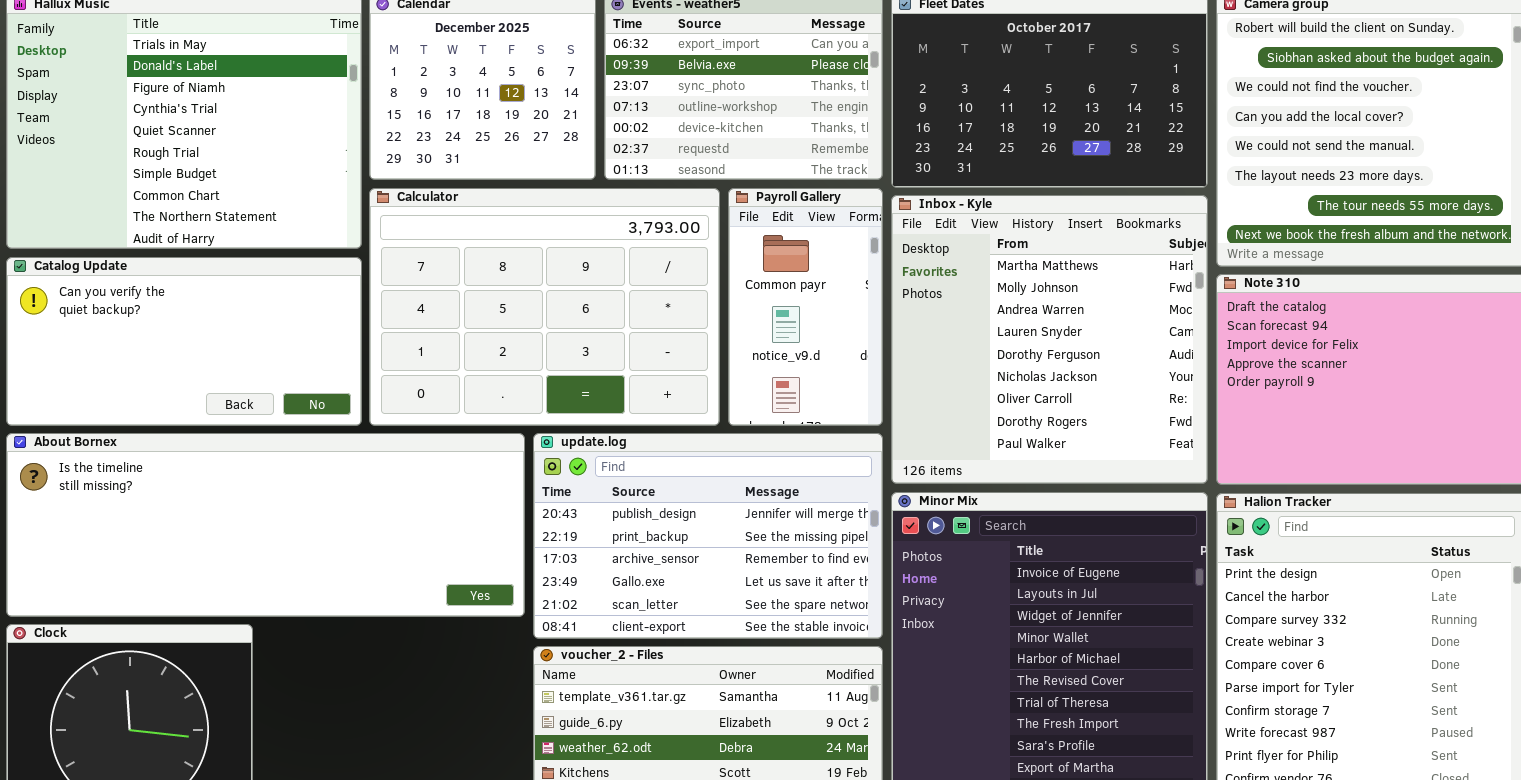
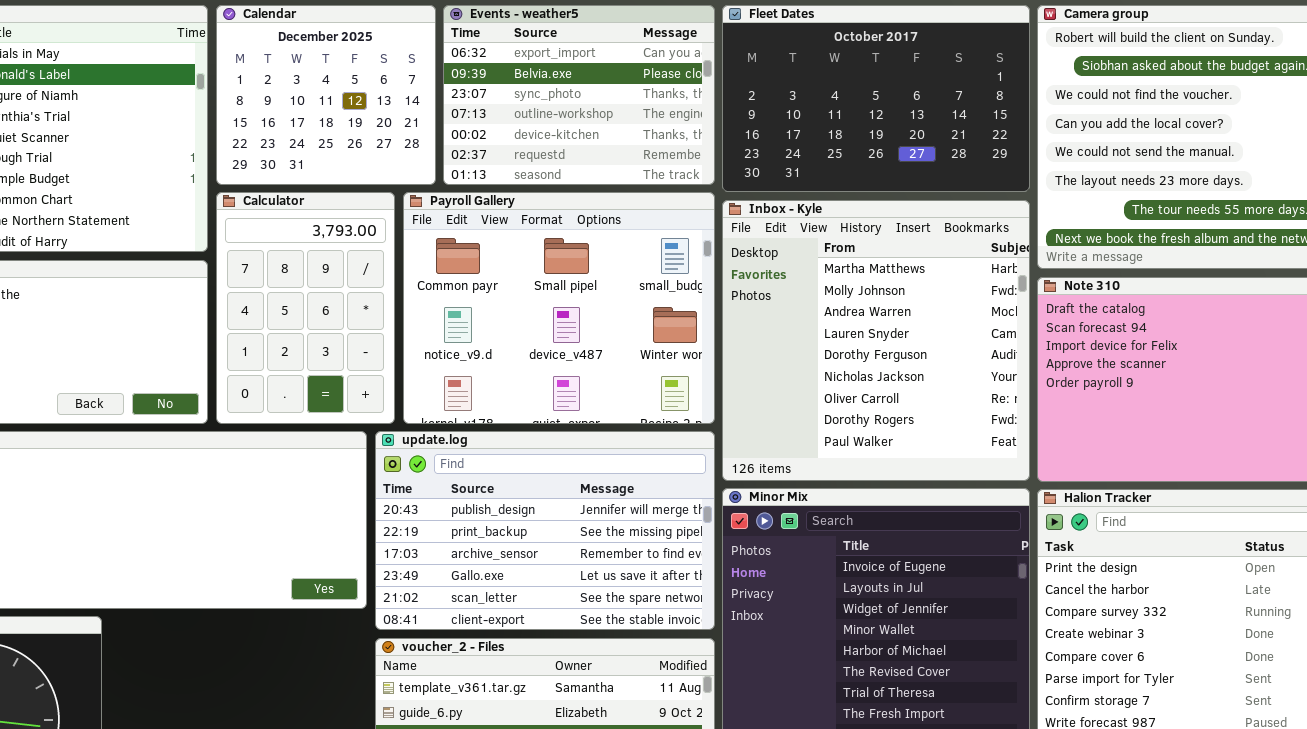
Calculator: [369,188,720,426] -> [216,192,395,424], resized
Payroll Gallery: [728,188,883,426] -> [403,192,715,424], resized

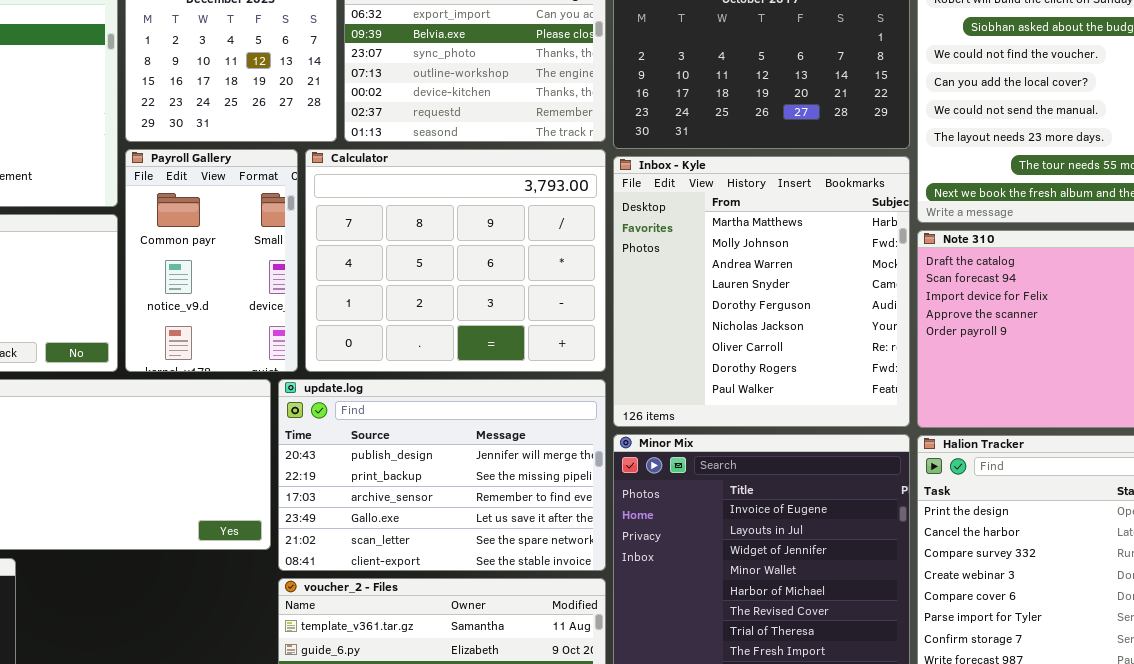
Calculator: [216,192,395,424] -> [305,149,606,372], moved, resized
Payroll Gallery: [403,192,715,424] -> [125,149,298,372], moved, resized

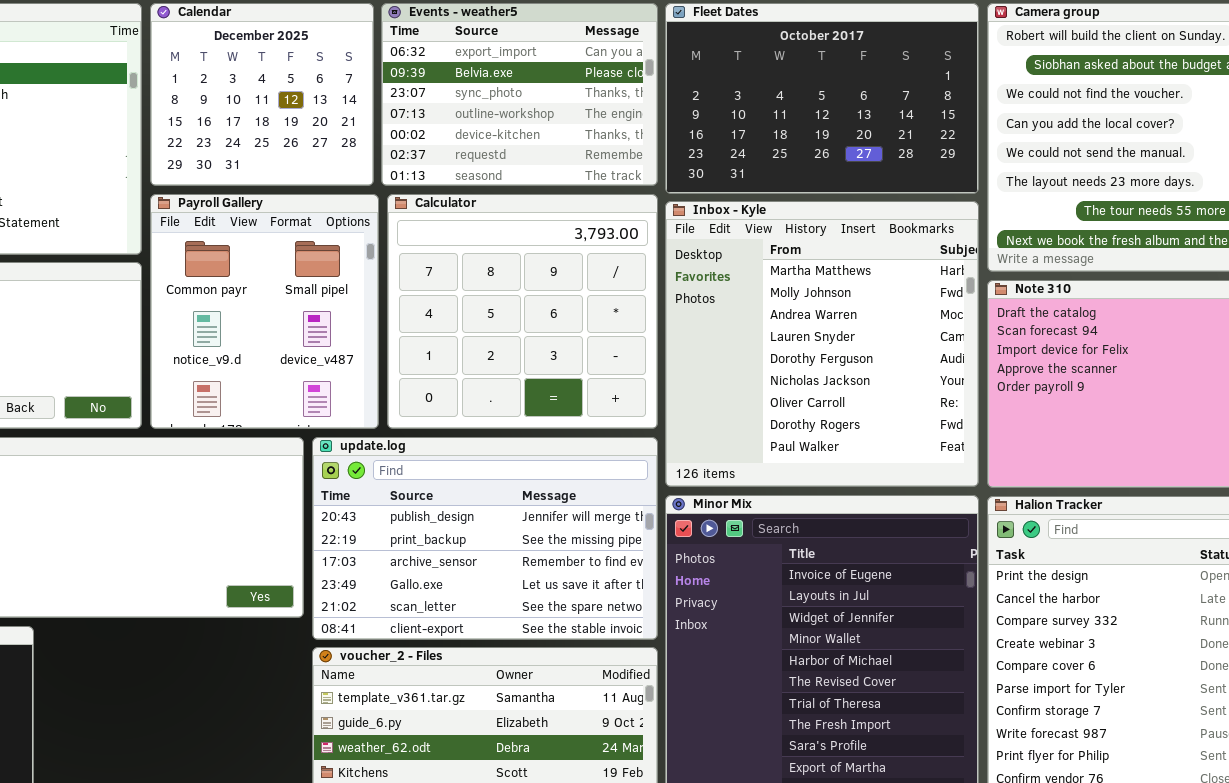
Payroll Gallery: [125,149,298,372] -> [150,194,379,429], resized
Calculator: [305,149,606,372] -> [387,194,658,429], resized

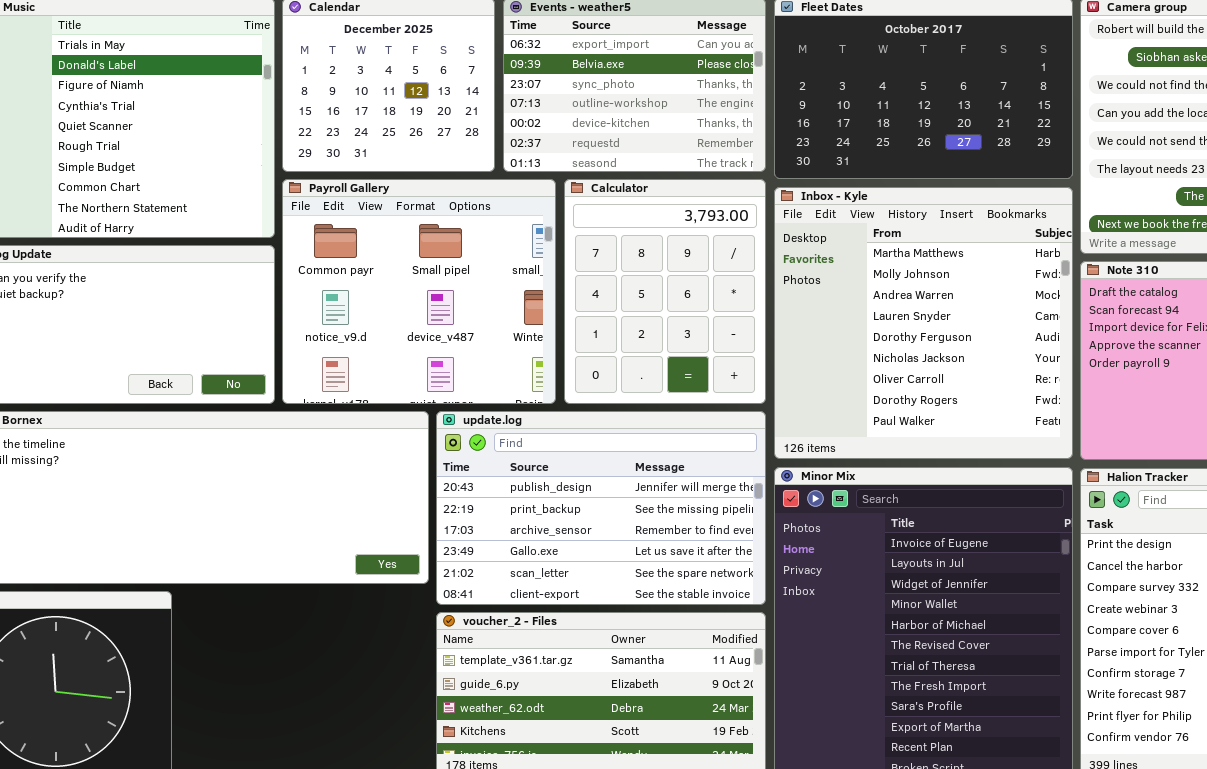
Payroll Gallery: [150,194,379,429] -> [282,179,556,404], resized
Calculator: [387,194,658,429] -> [564,179,766,404], resized

